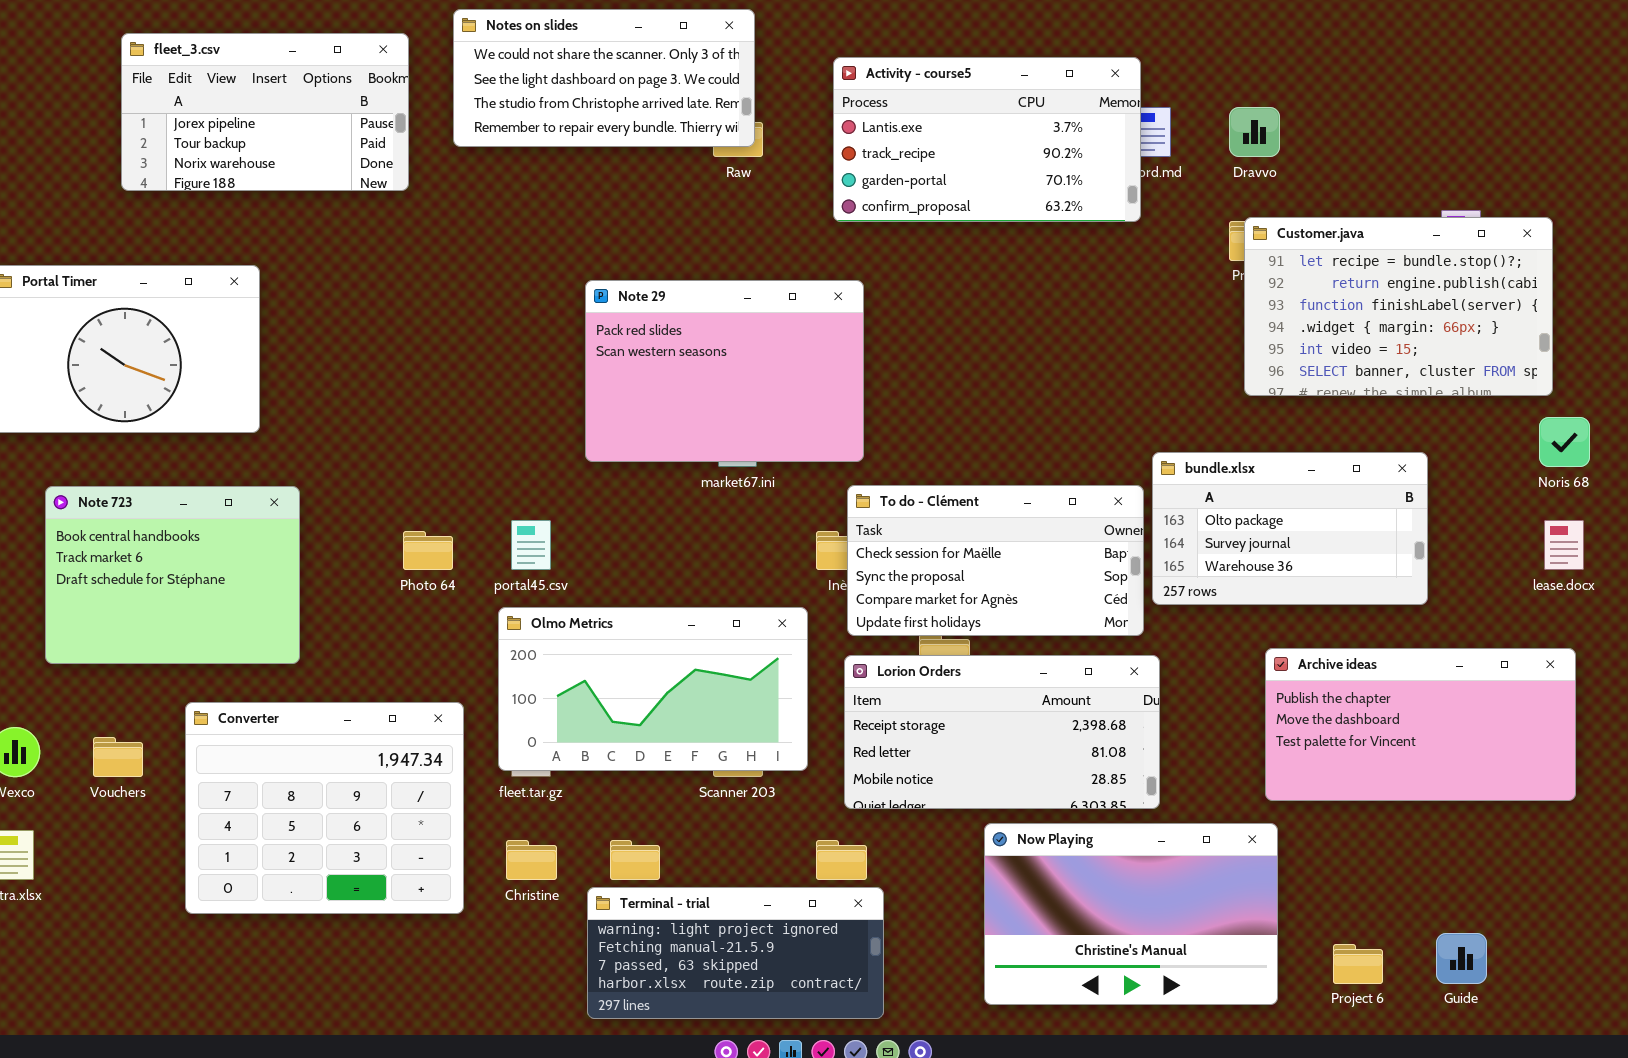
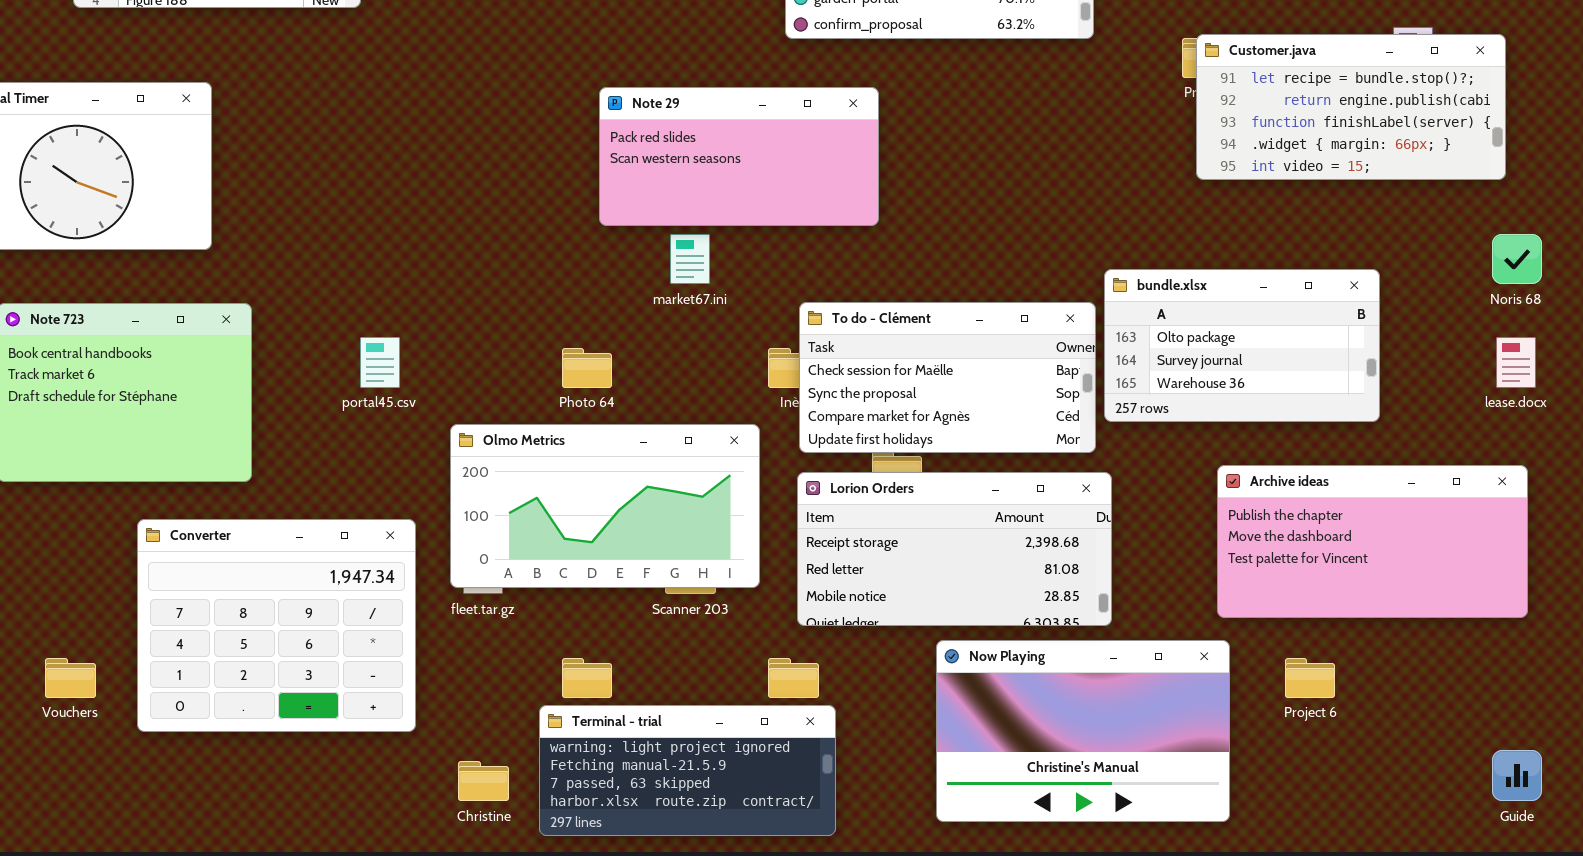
Customer.java: [1244,217,1553,396] -> [1196,34,1506,180], resized
Note 29: [585,280,864,462] -> [599,87,879,226], moved, resized
portal45.csv: [511,520,551,570] -> [360,337,400,388], moved
Photo 64: [403,531,453,570] -> [562,348,612,388], moved
Vouchers: [93,737,143,777] -> [45,658,96,698], moved
Christine: [506,840,557,880] -> [458,761,509,801], moved
Guide: [1436,933,1487,984] -> [1492,750,1542,801], moved
Project 6: [1333,944,1383,984] -> [1285,658,1335,698], moved

